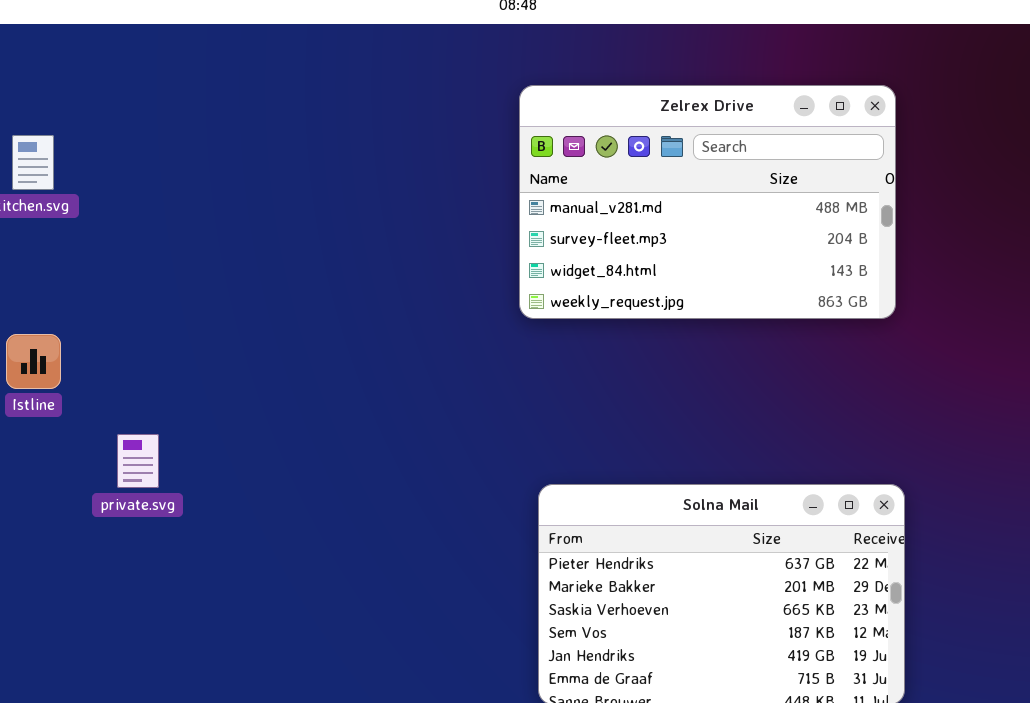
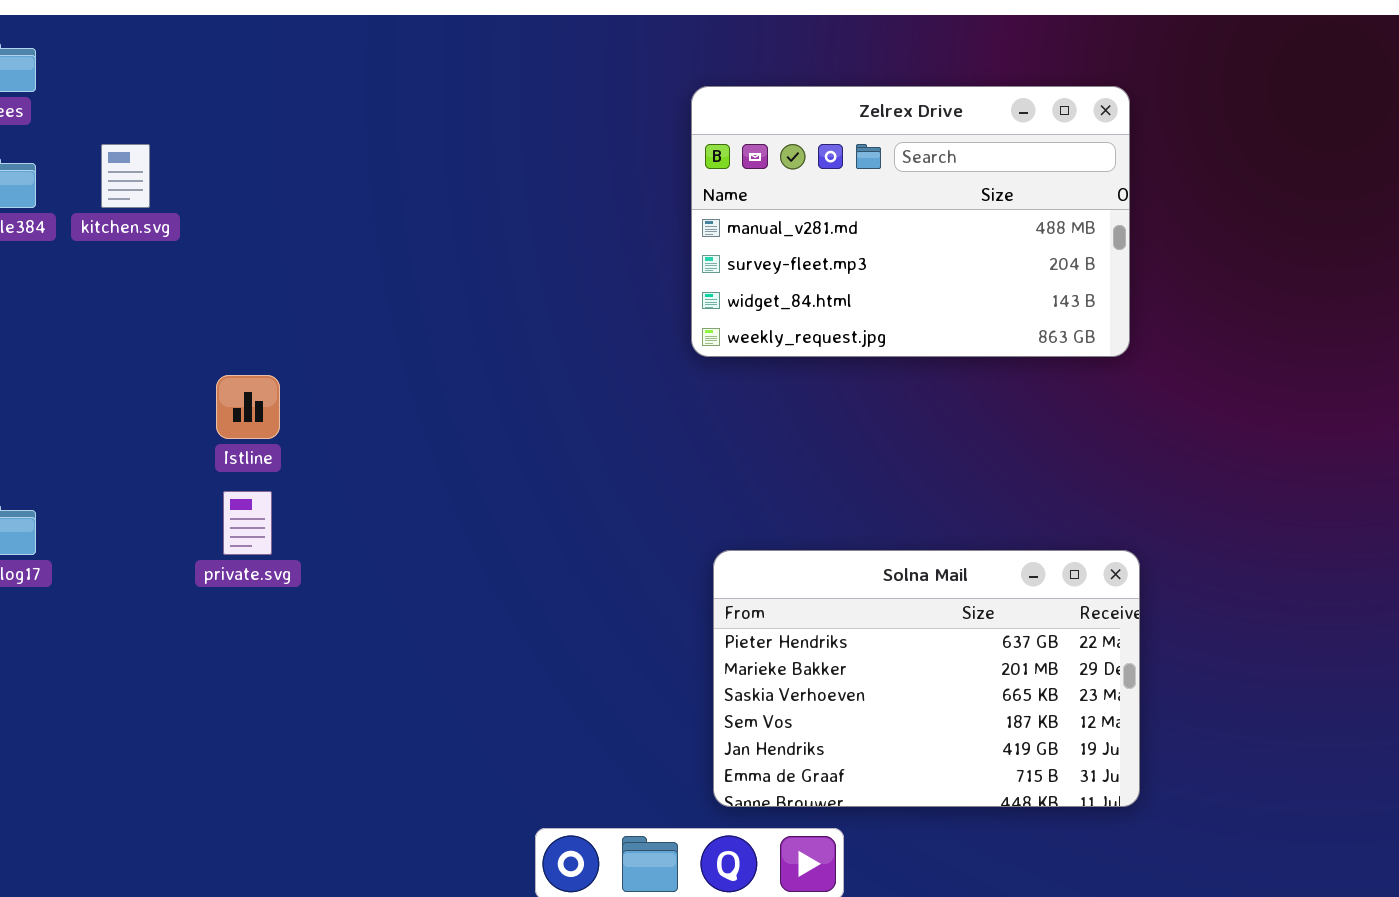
Istline: [6,334,61,389] -> [216,375,280,439], moved

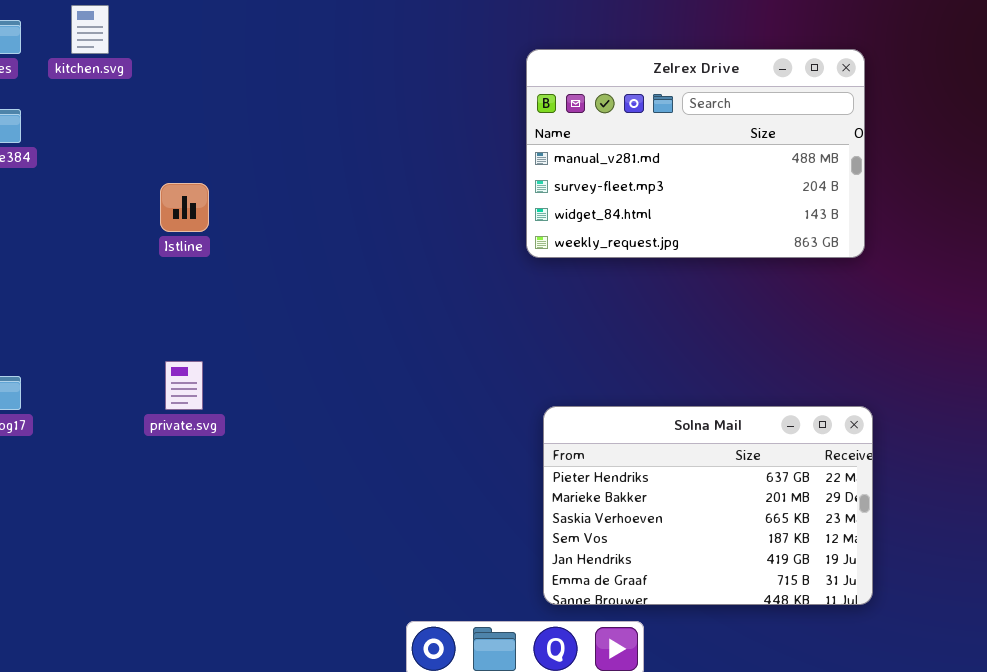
kitchen.svg: [101,144,150,208] -> [71,5,109,54], moved
Istline: [216,375,280,439] -> [160,183,209,232], moved

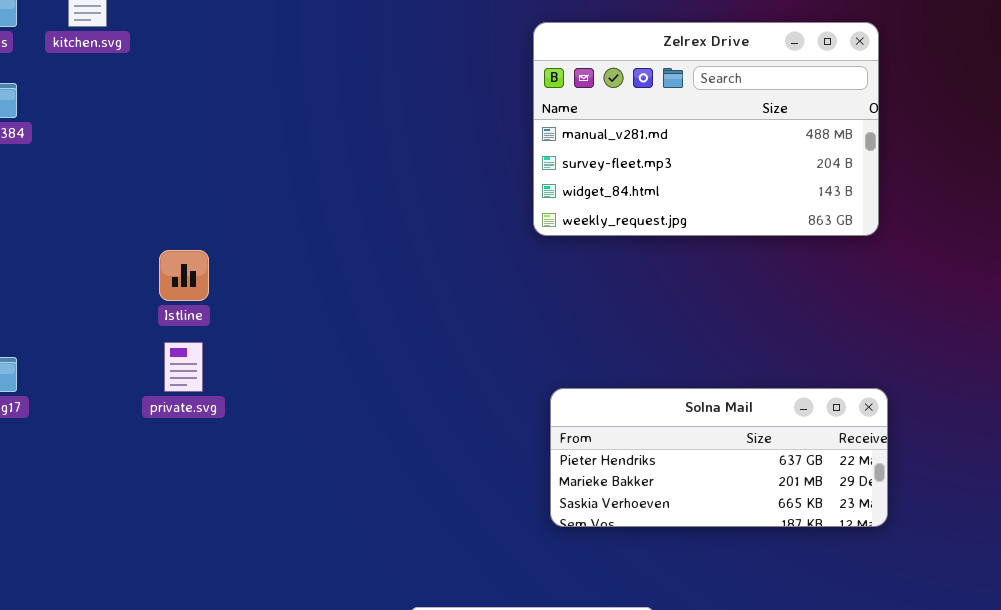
Istline: [160,183,209,232] -> [159,250,209,301], moved
Solna Mail: [543,406,873,605] -> [550,388,888,527], resized

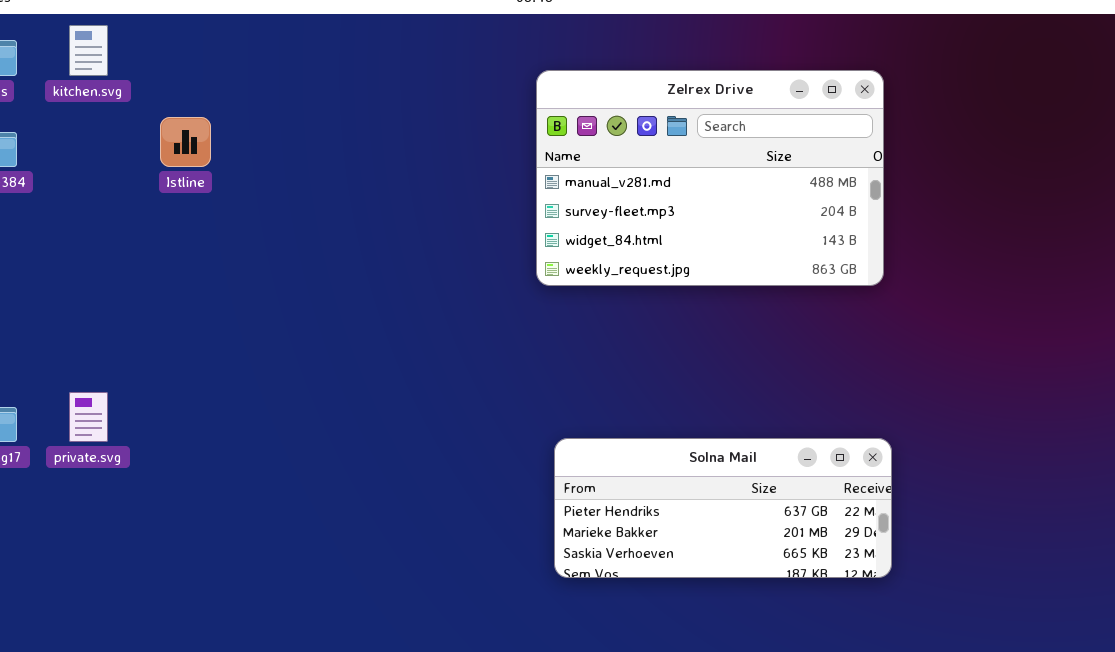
Istline: [159,250,209,301] -> [160,117,211,167], moved
private.svg: [164,342,203,392] -> [69,392,108,442], moved

